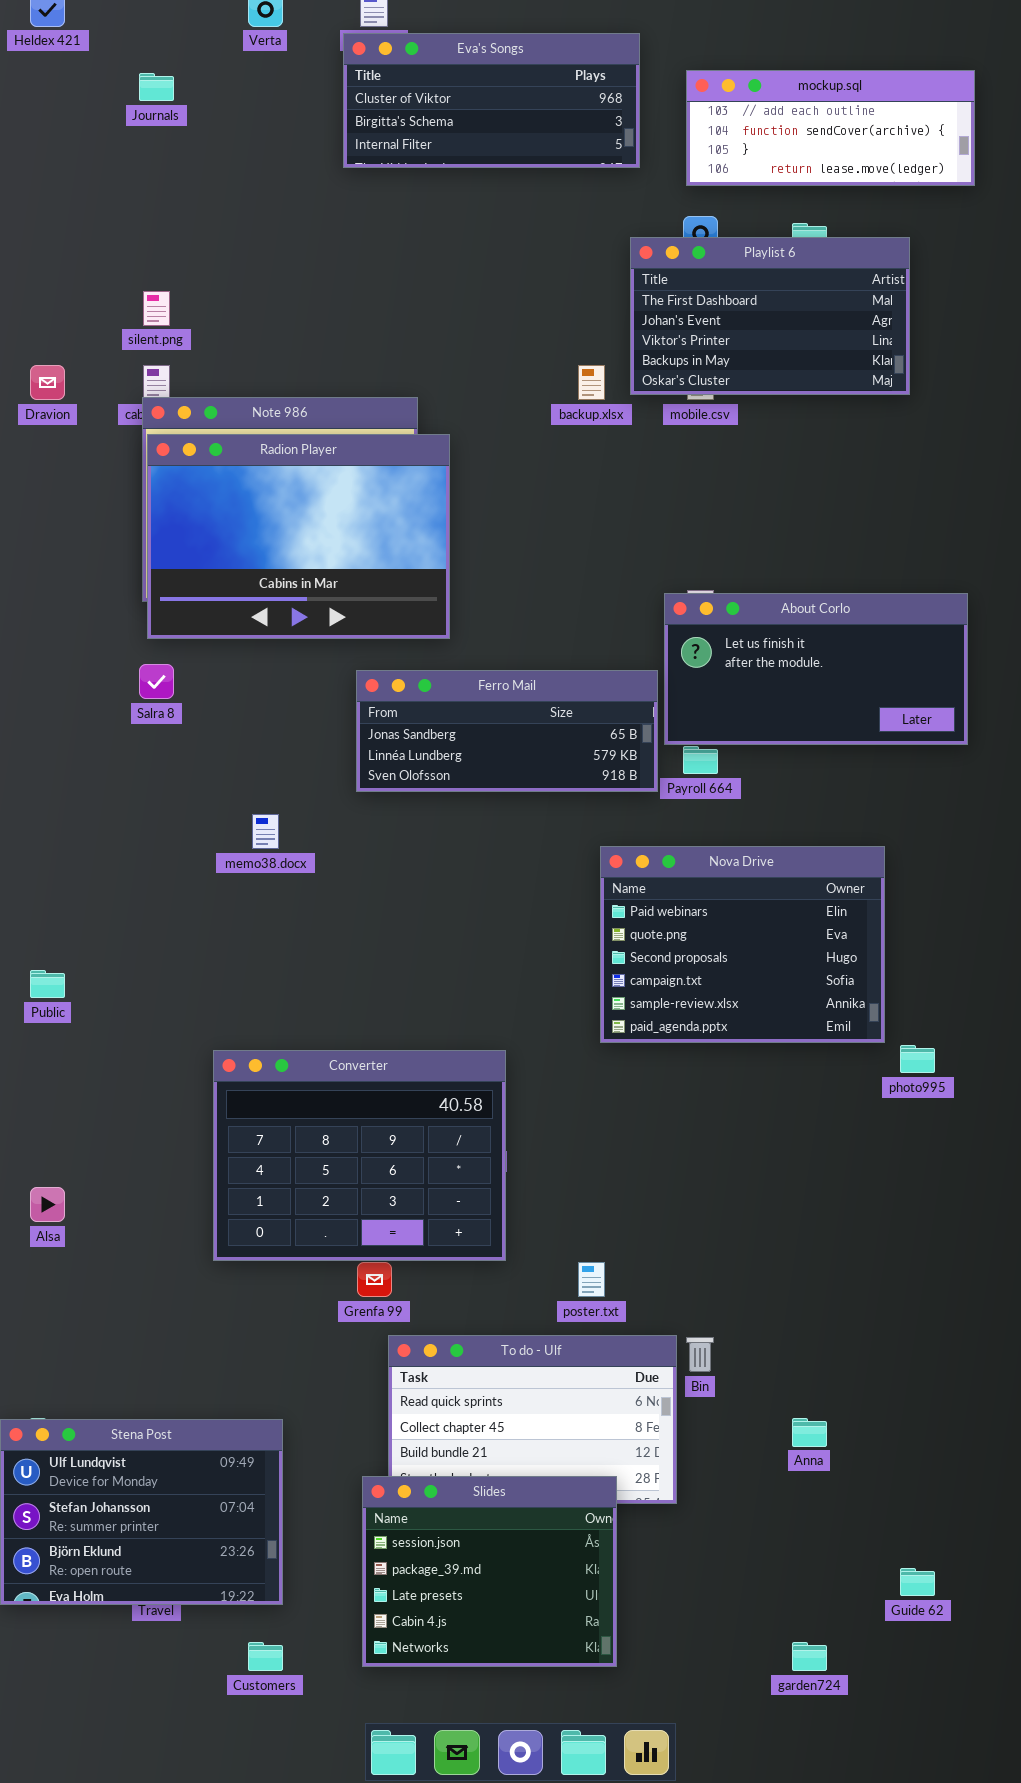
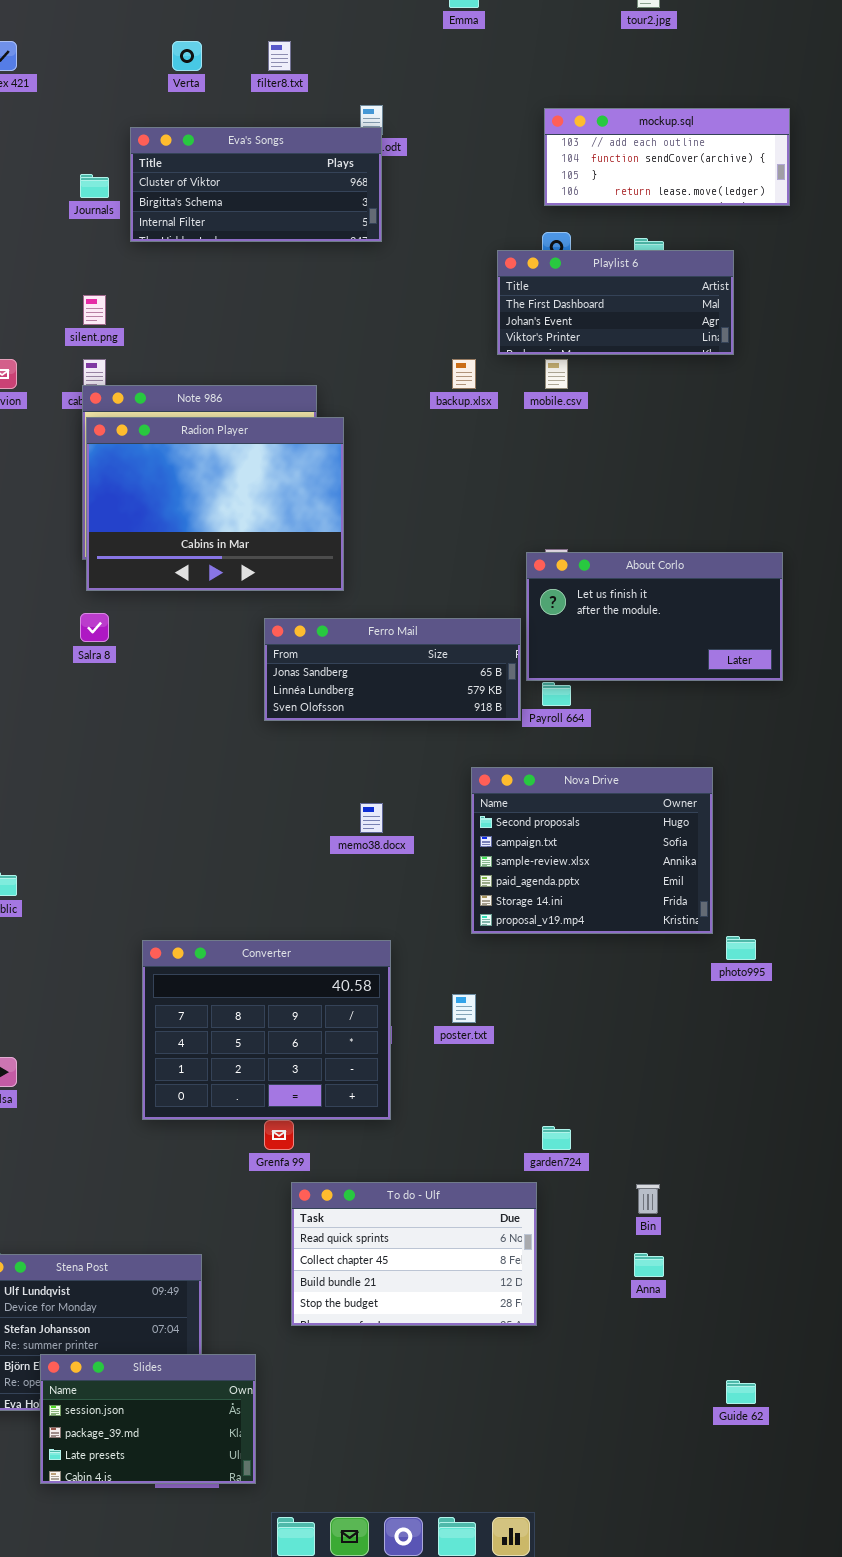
Eva's Songs: [343,33,640,168] -> [130,127,382,242], moved
Journals: [139,73,174,101] -> [80,174,109,198], moved
Playlist 6: [630,237,910,395] -> [497,250,734,355], resized
memo38.docx: [252,814,279,849] -> [360,803,383,833], moved
Nova Drive: [600,846,885,1043] -> [471,767,713,934], scrolled down 2 rows
poster.txt: [578,1262,605,1297] -> [452,994,476,1023], moved
Bin: [686,1337,714,1372] -> [636,1184,660,1214], moved
Slides: [362,1476,617,1667] -> [40,1354,256,1484], moved, resized
garden724: [792,1642,827,1671] -> [542,1126,571,1150], moved

